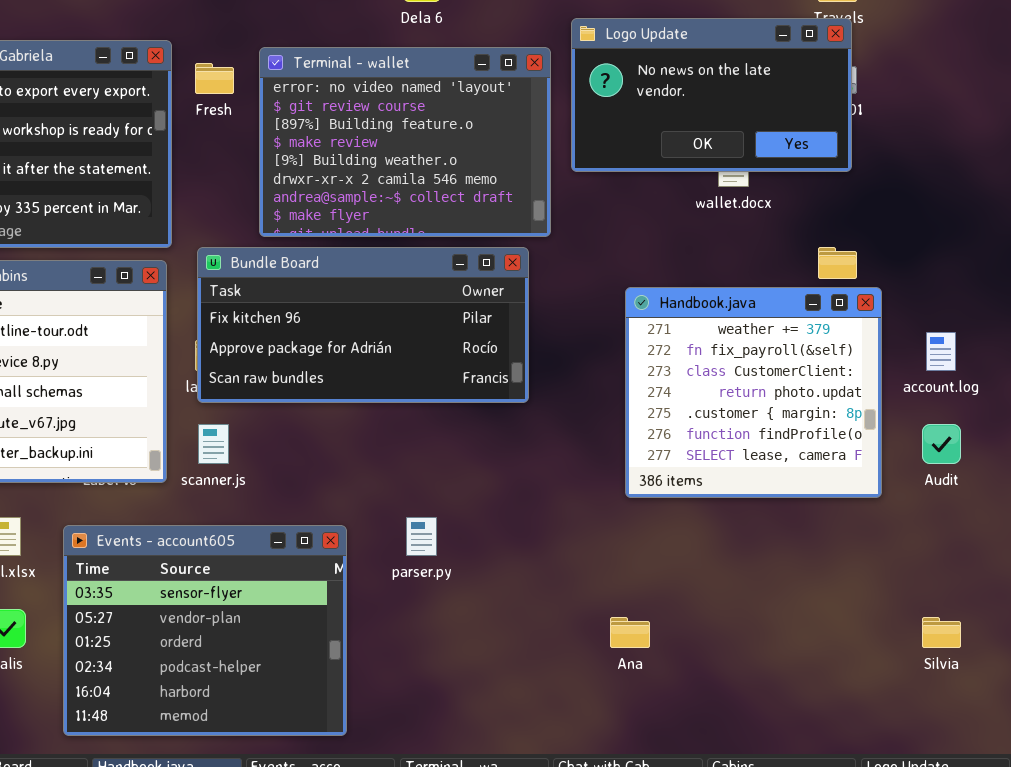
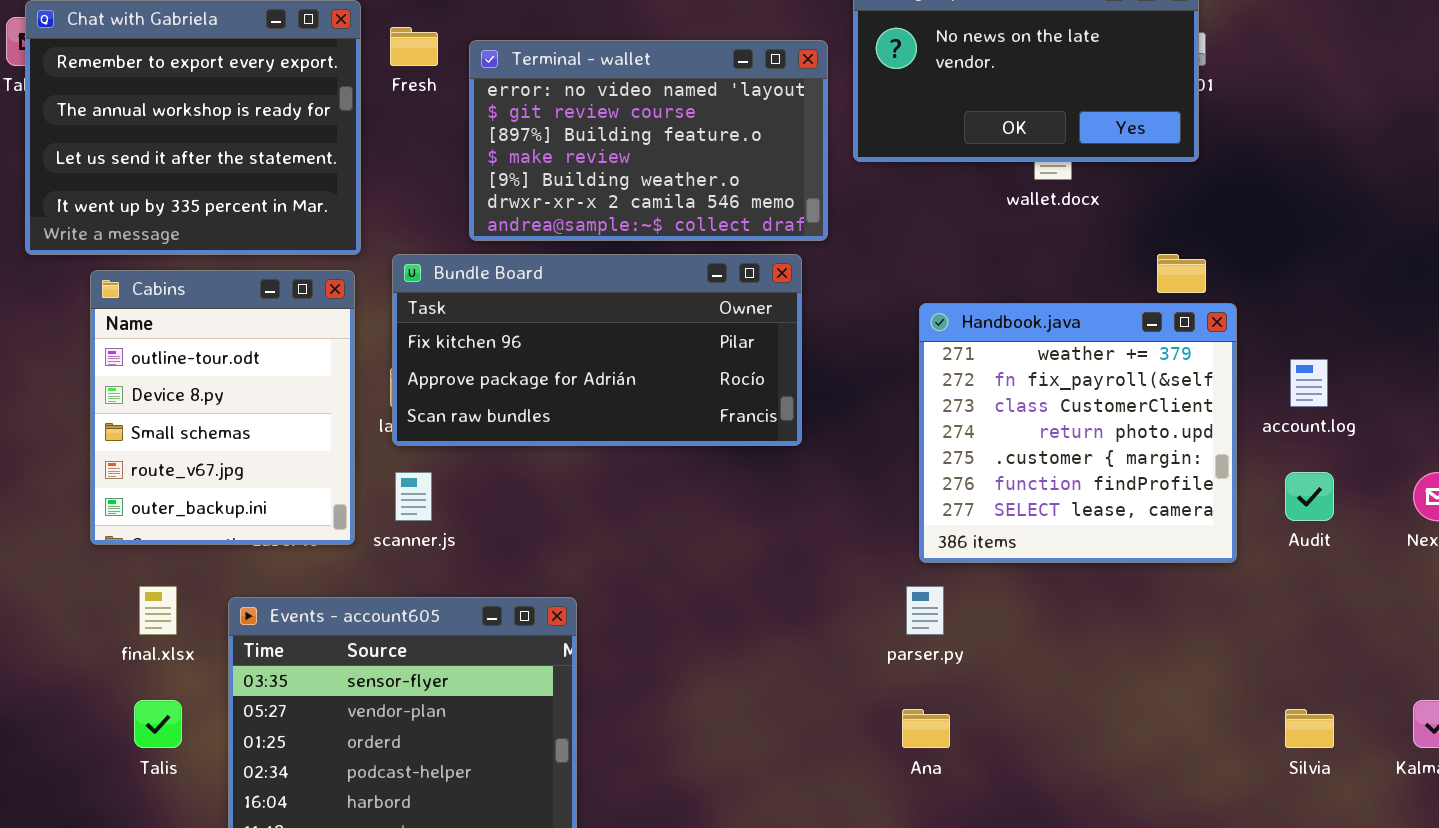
Terminal - wallet: [259,47,551,237] -> [469,40,828,241], resized
parser.py: [406,517,437,556] -> [906,586,944,635], moved

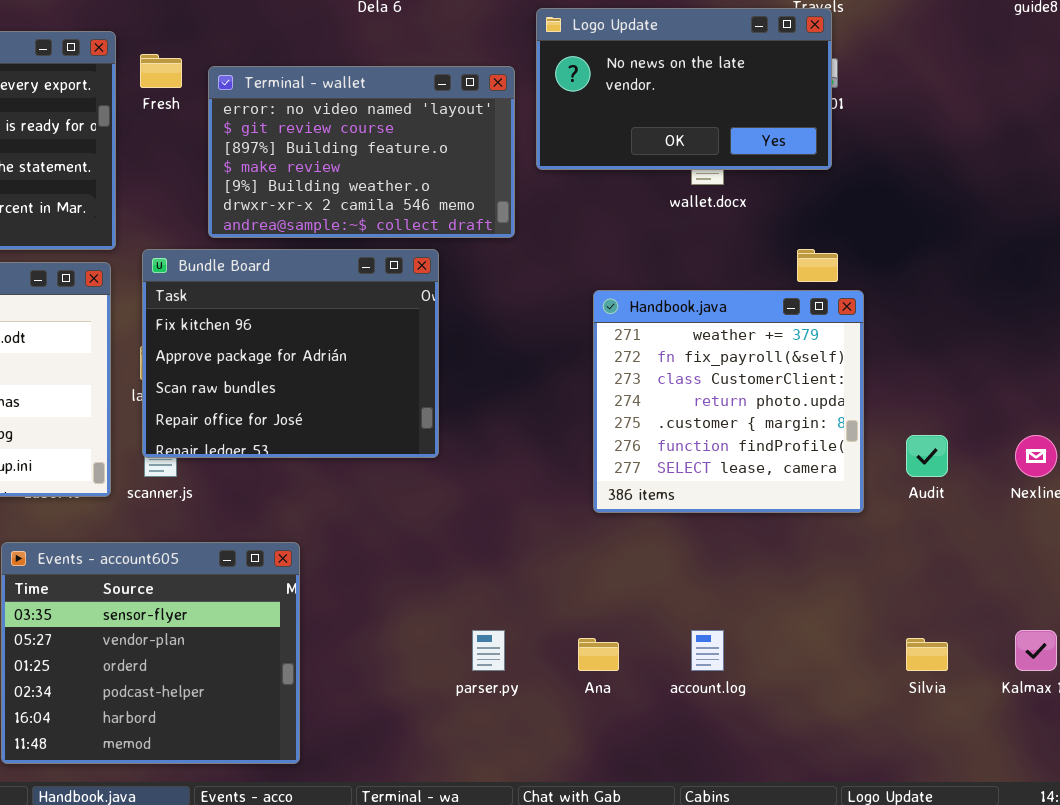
Bundle Board: [392,254,802,446] -> [142,249,439,458], resized
account.log: [1290,359,1328,407] -> [691,630,724,671], moved
parser.py: [906,586,944,635] -> [472,630,505,671], moved

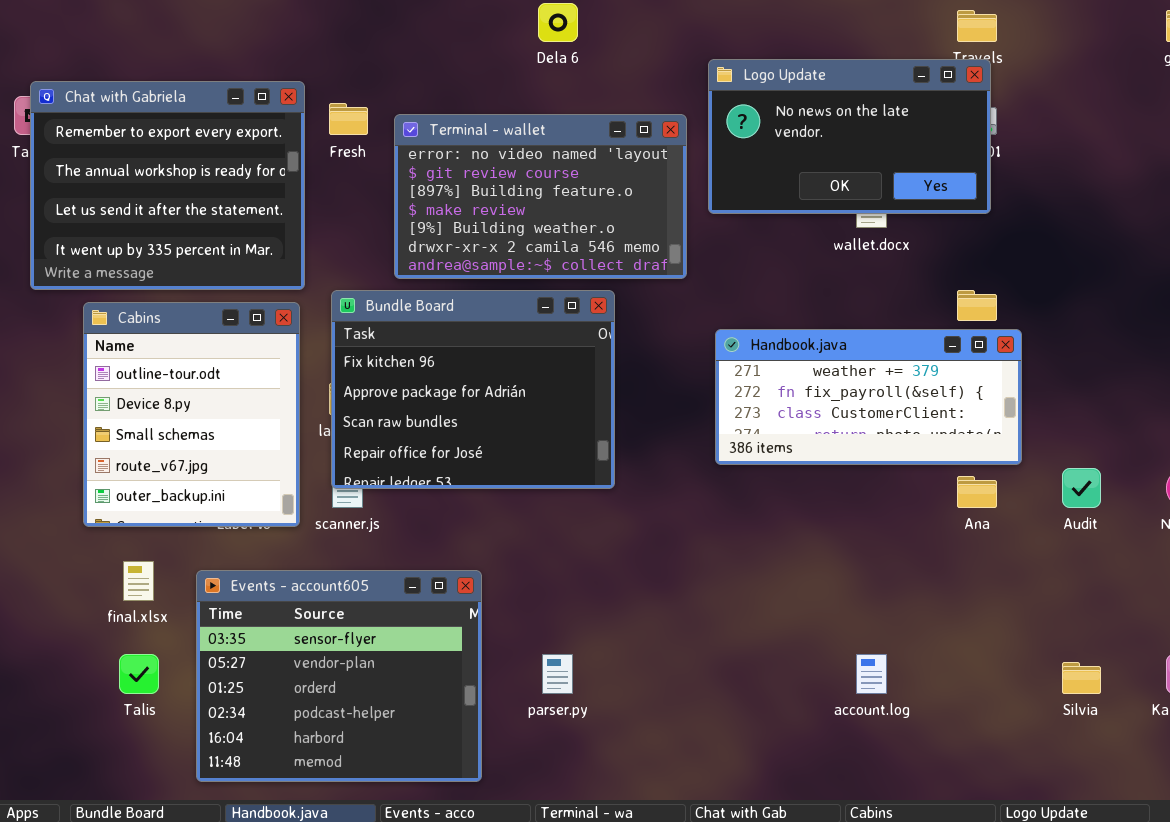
Handbook.java: [593,290,864,513] -> [715,329,1022,465], resized
parser.py: [472,630,505,671] -> [542,654,573,694], moved
Ana: [578,638,619,671] -> [957,476,997,508], moved

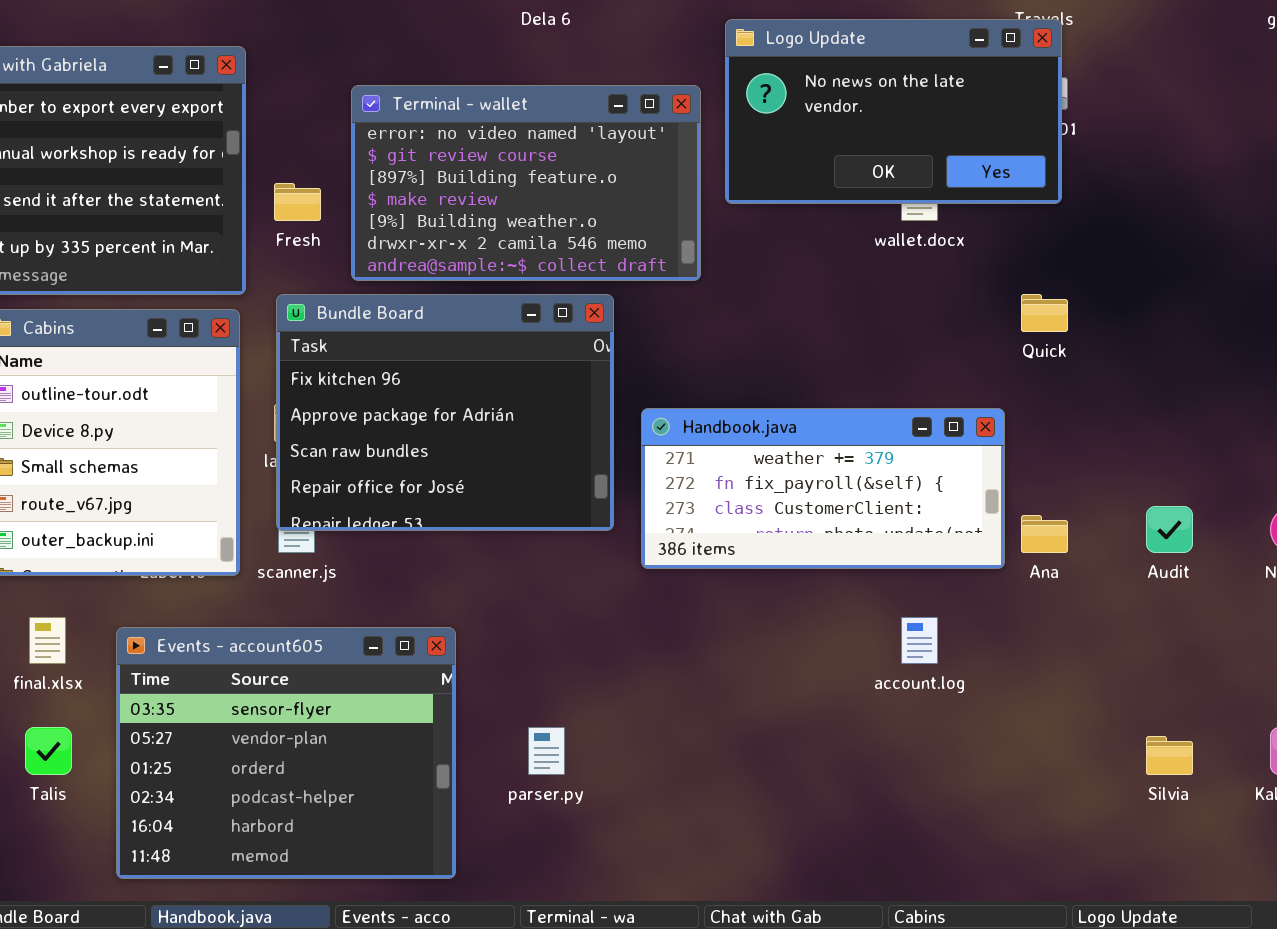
Fresh: [329,103,368,135] -> [274,183,321,221], moved
Handbook.java: [715,329,1022,465] -> [641,408,1005,569], moved
account.log: [856,654,887,694] -> [901,617,938,664], moved

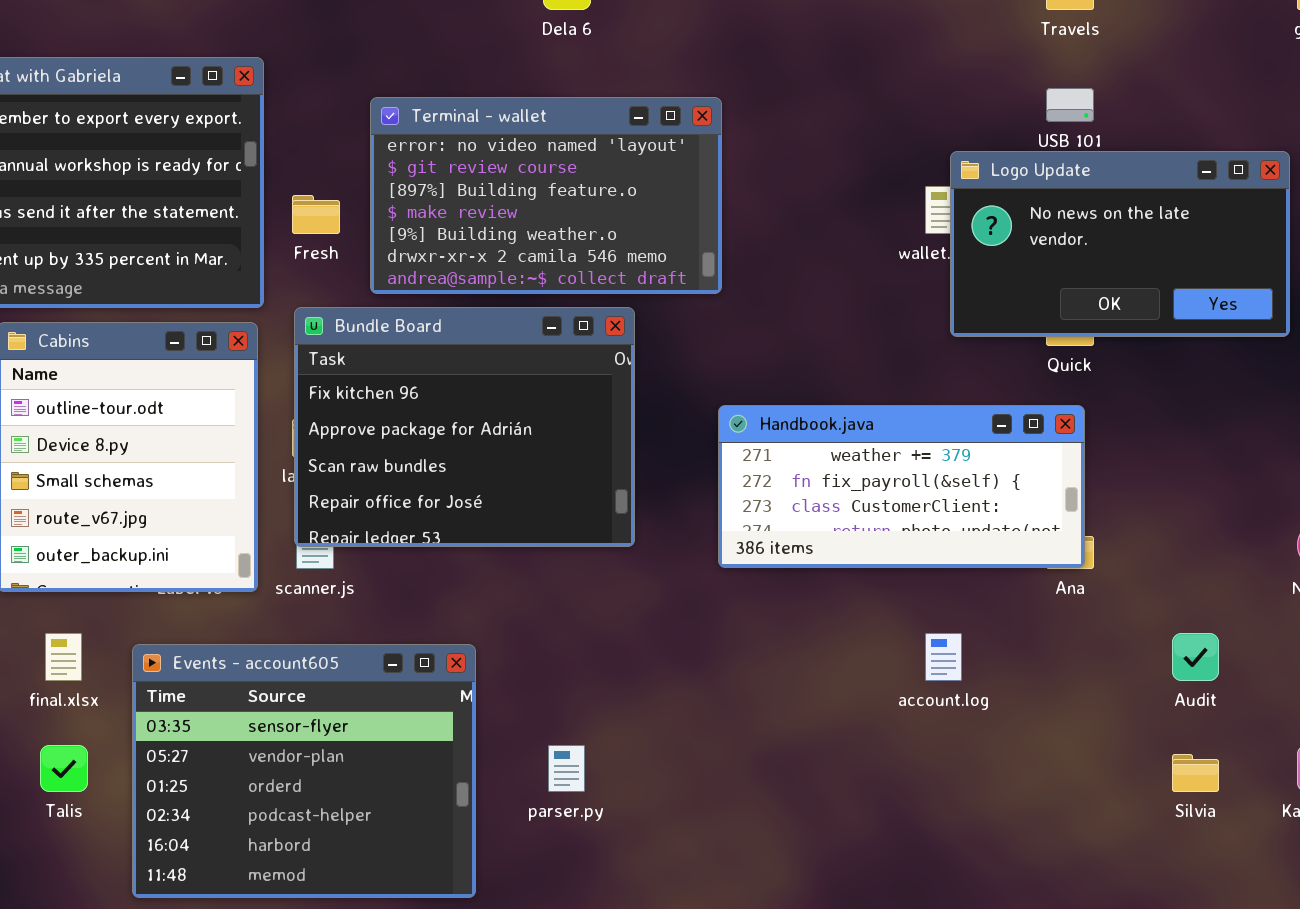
Logo Update: [725,19,1062,204] -> [950,151,1290,337], moved
Handbook.java: [641,408,1005,569] -> [718,405,1085,568], moved
Audit: [1146,506,1193,553] -> [1172,633,1219,681], moved

